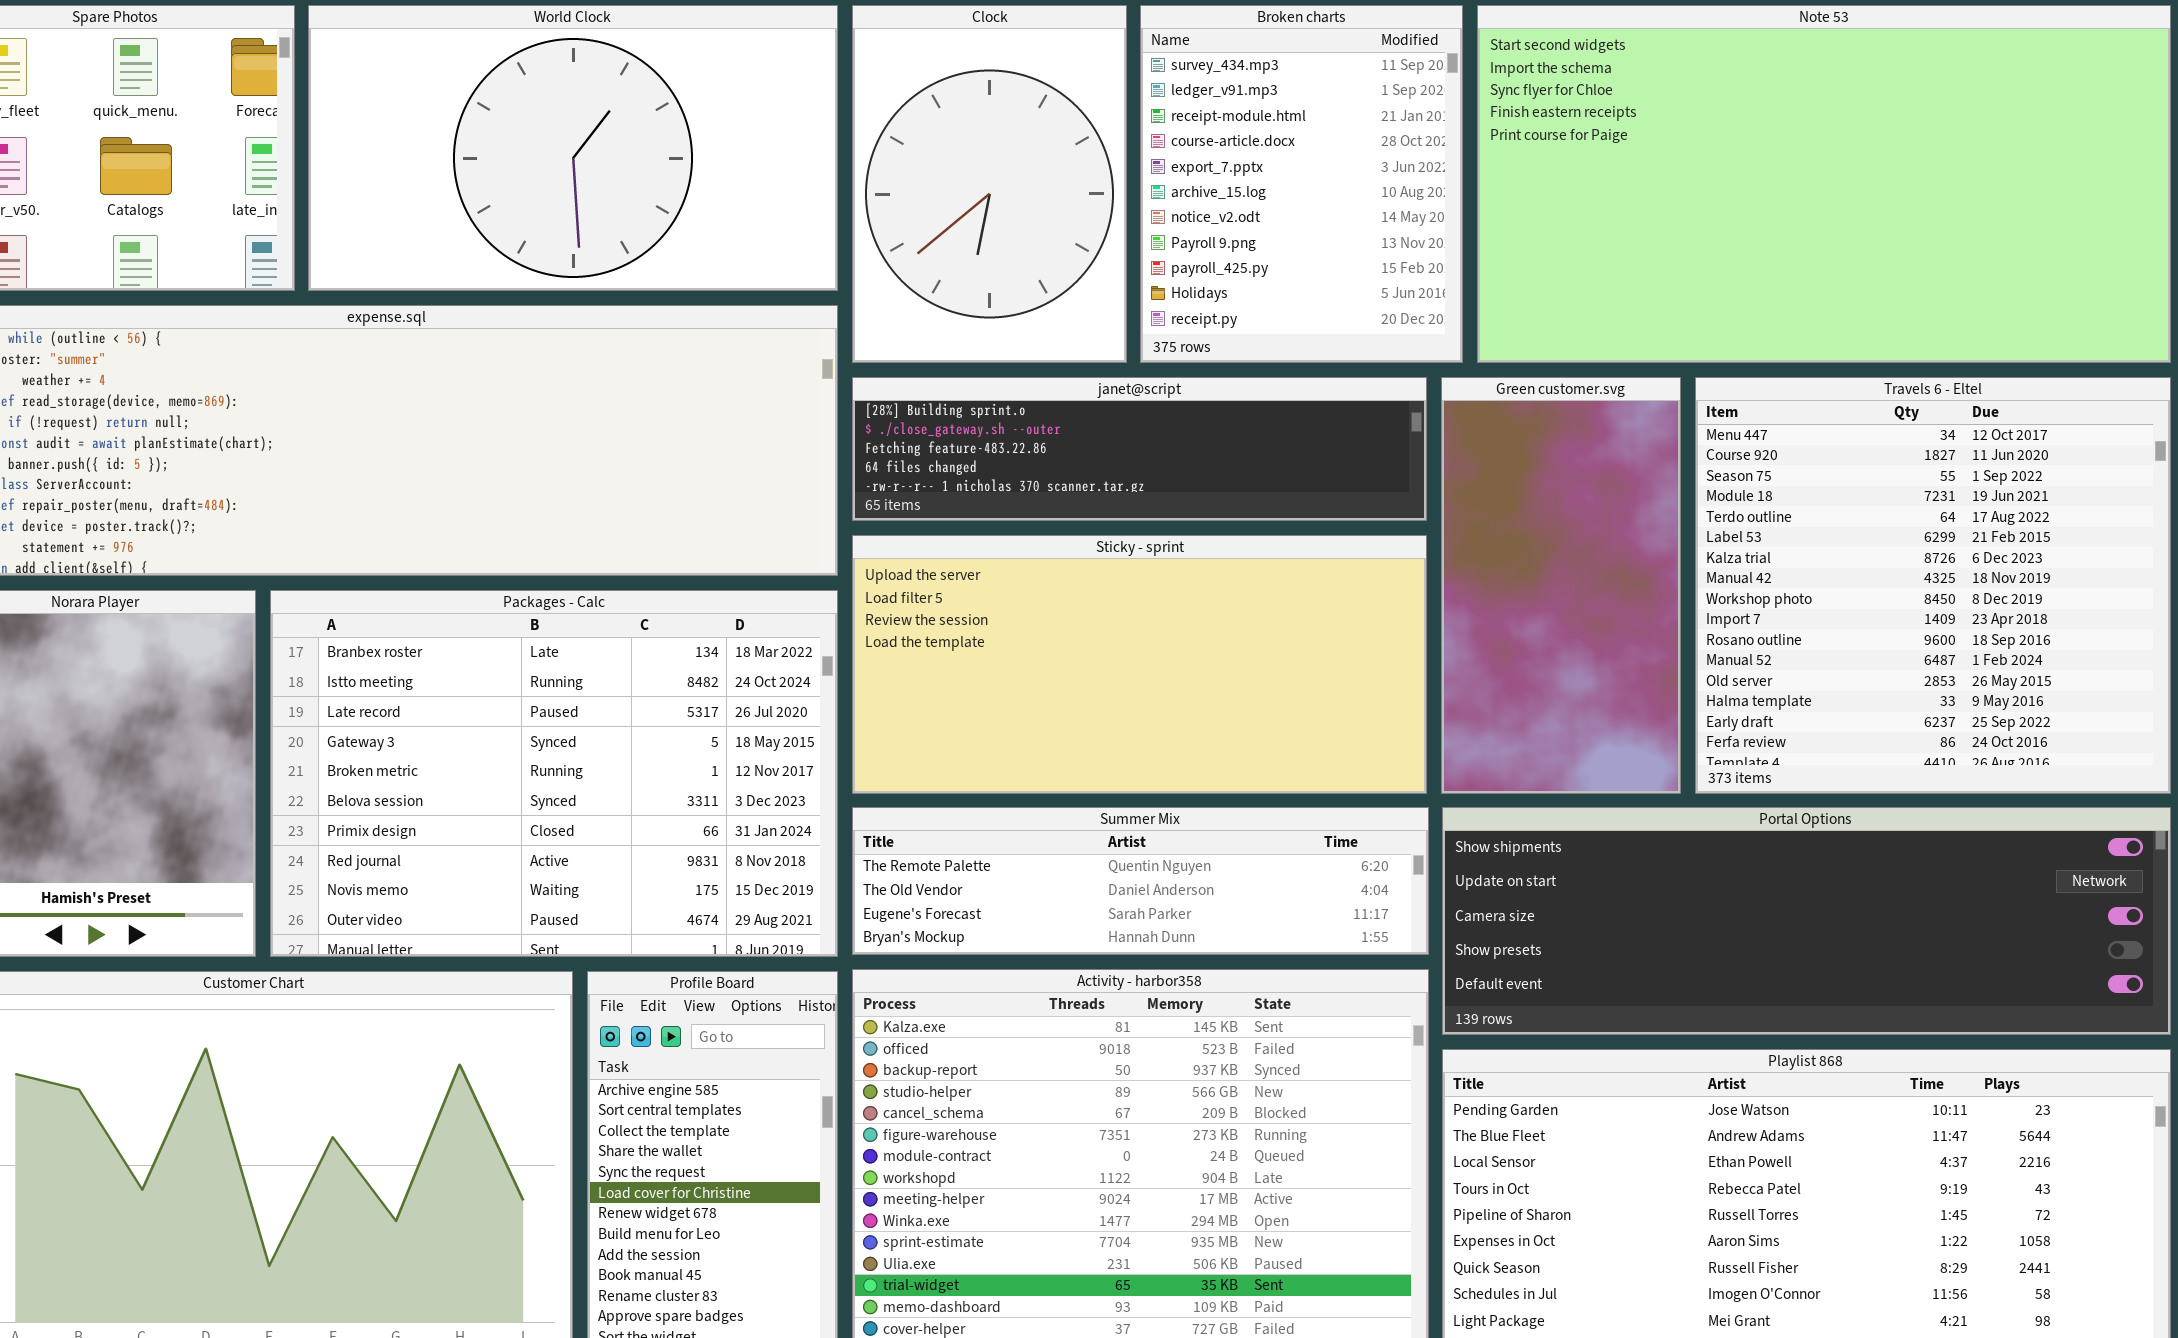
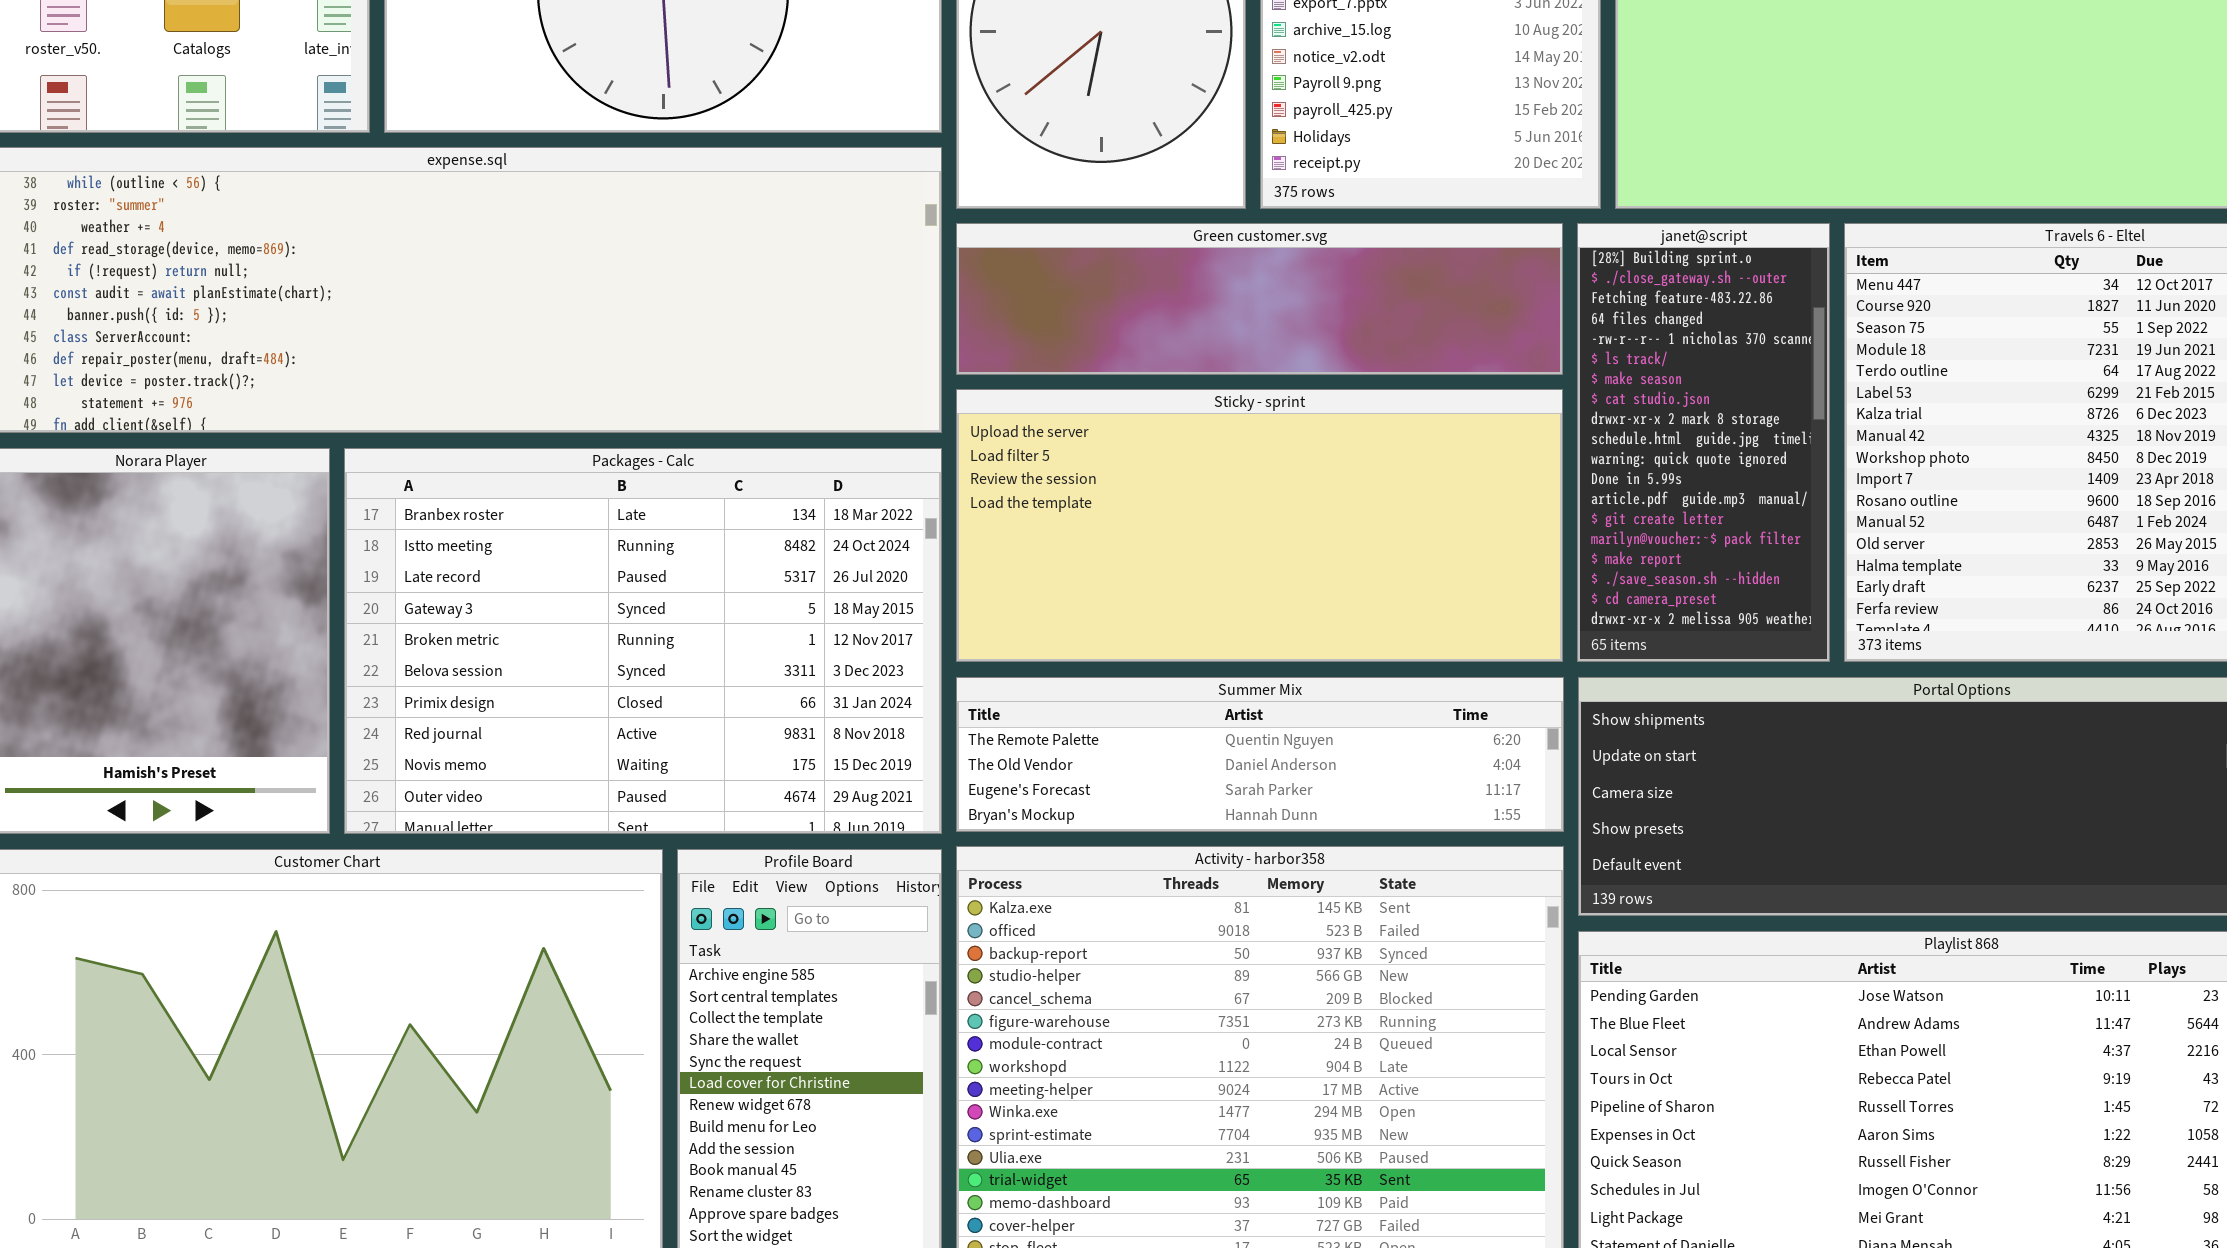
janet@script: [852,377,1427,521] -> [1577,223,1830,662], moved, resized
Green customer.svg: [1441,377,1681,794] -> [956,223,1563,375], moved, resized

